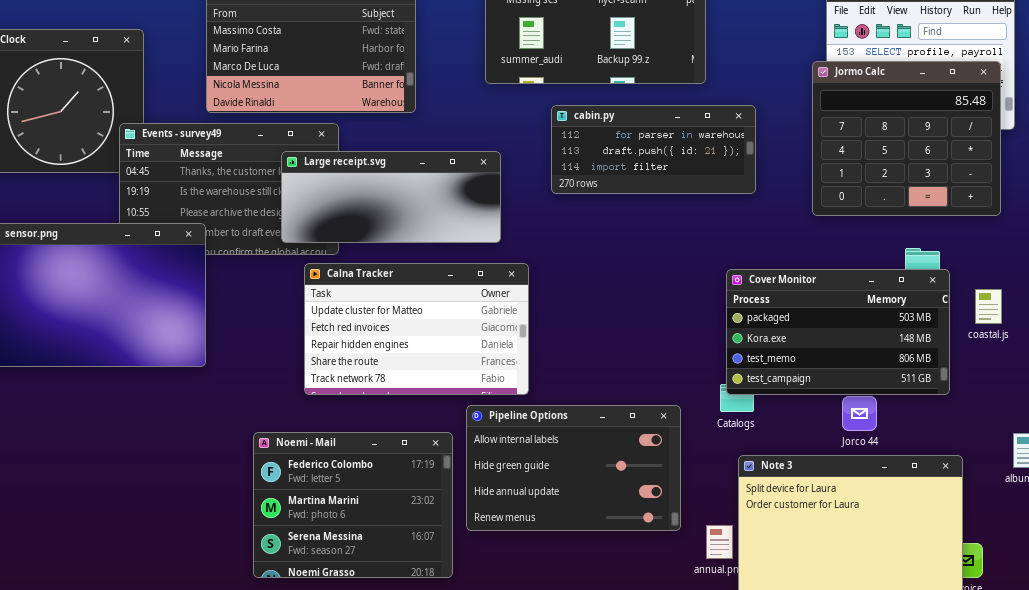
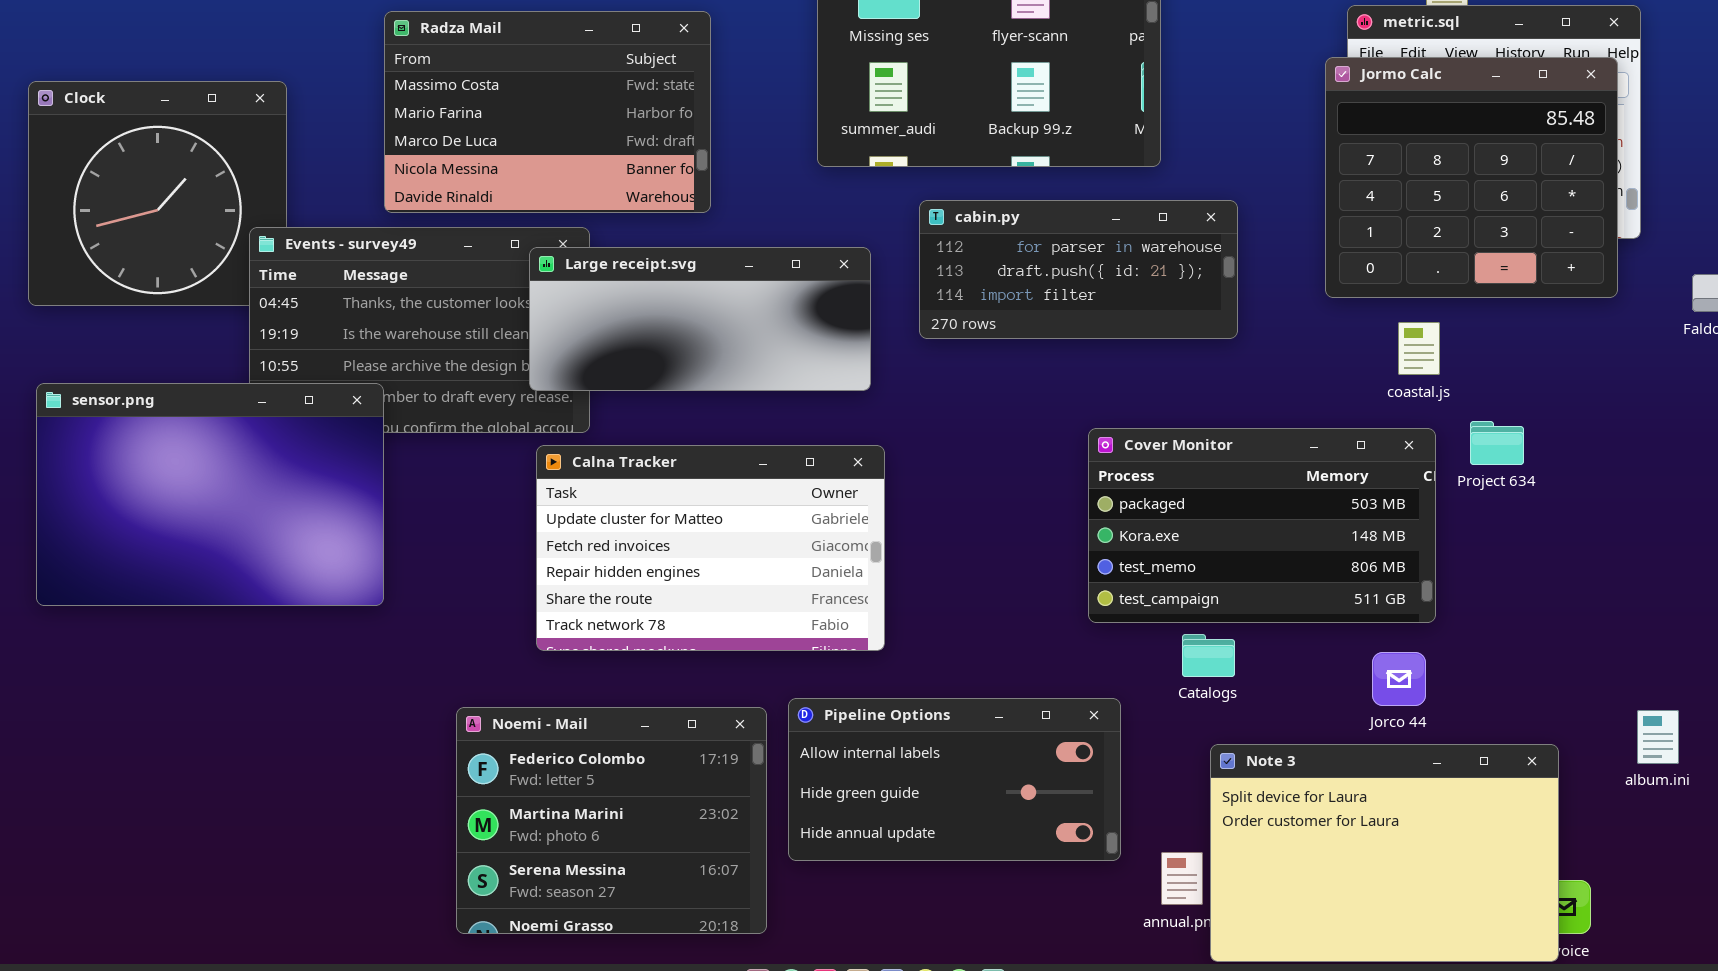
Jormo Calc: [812,61,1001,216] -> [1325,57,1618,298], moved
Large receipt.svg: [281,151,501,243] -> [529,247,871,391], moved
Cover Monitor: [726,269,950,395] -> [1088,428,1436,623], moved
coastal.js: [975,289,1002,324] -> [1398,322,1440,375], moved
Pipeline Options: [466,405,681,531] -> [788,698,1121,861], resized

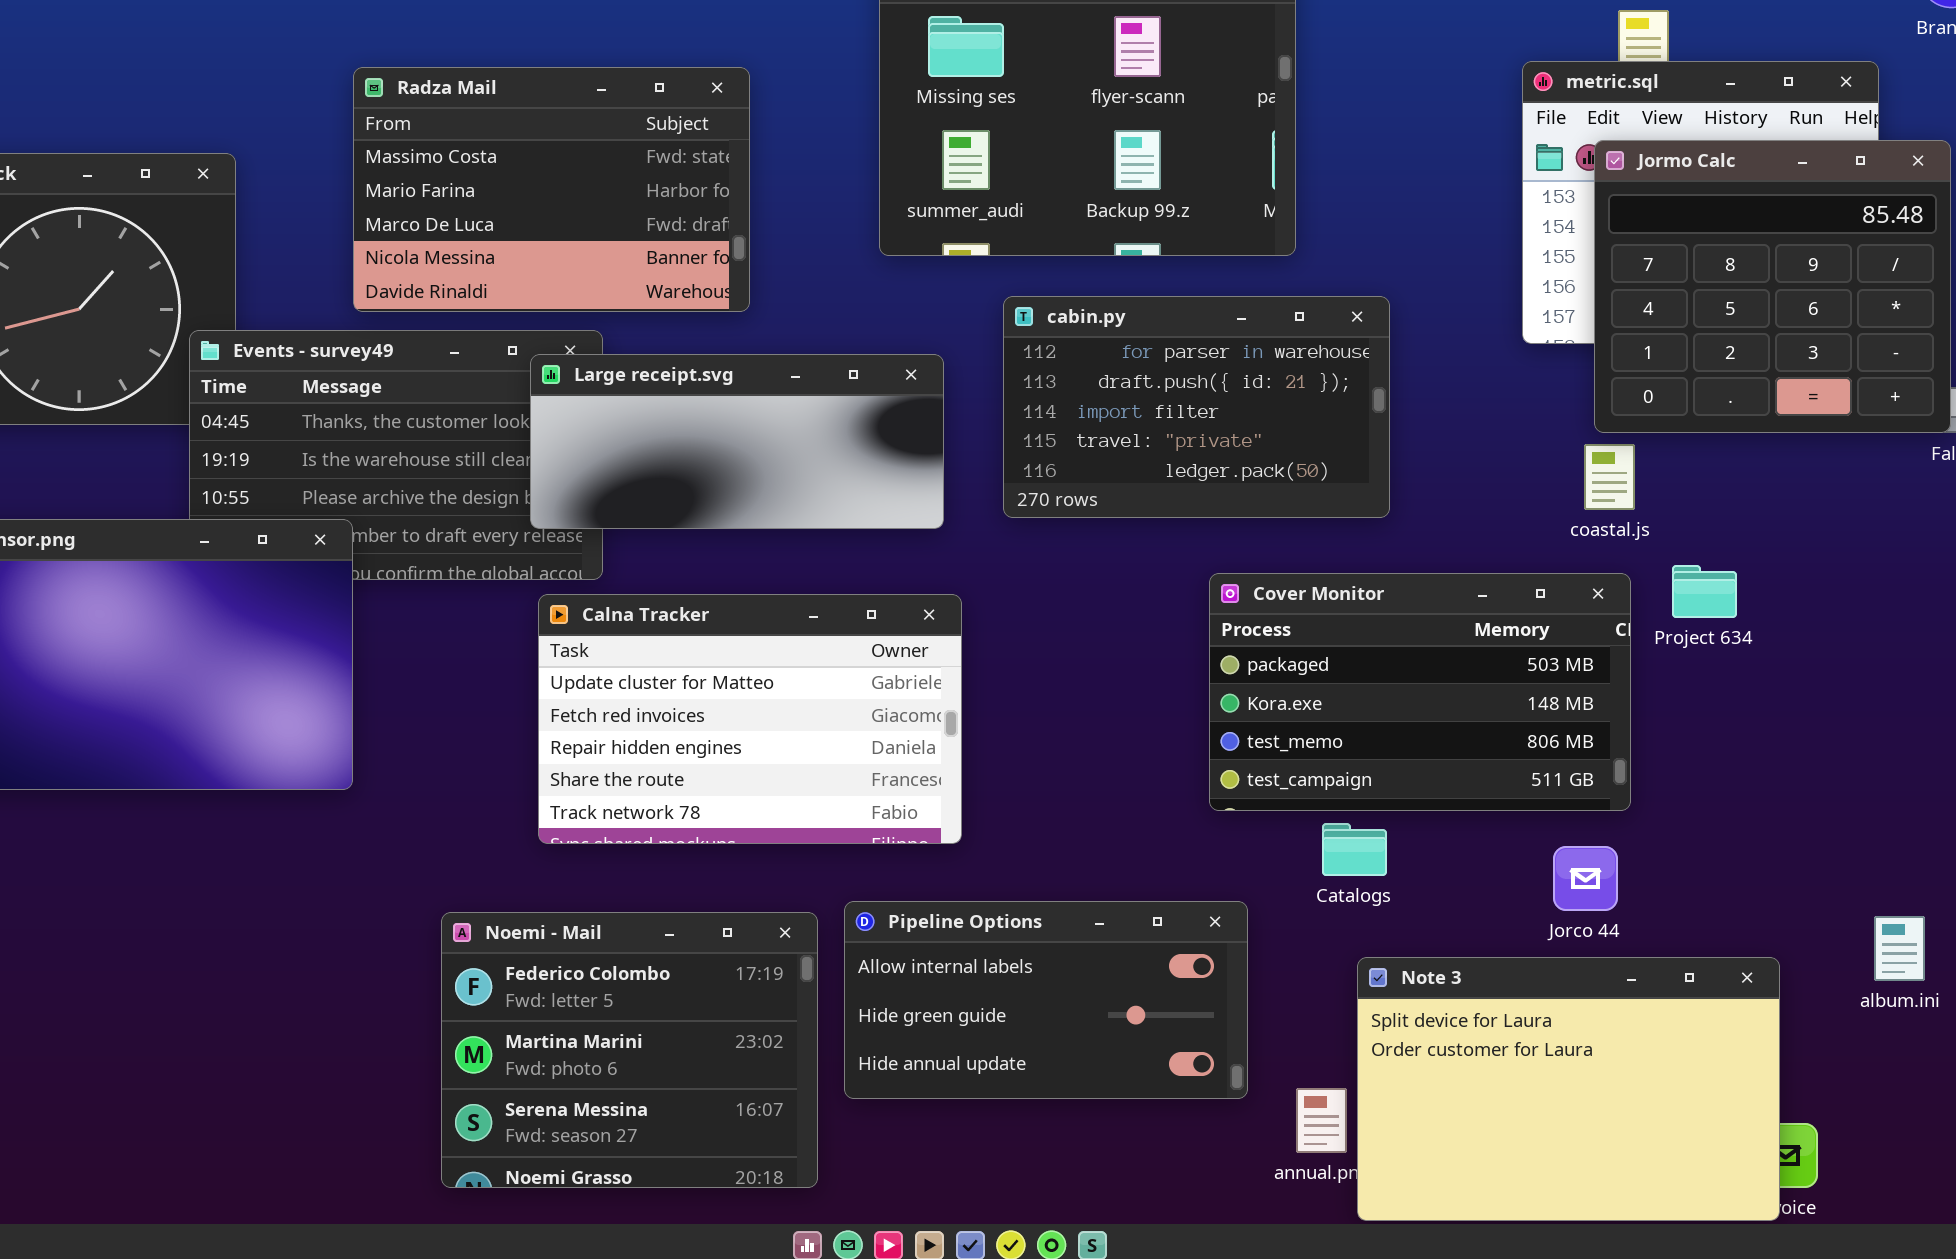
Jormo Calc: [1325,57,1618,298] -> [1594,140,1951,433], moved
cabin.py: [919,200,1238,339] -> [1003,296,1390,518], resized

